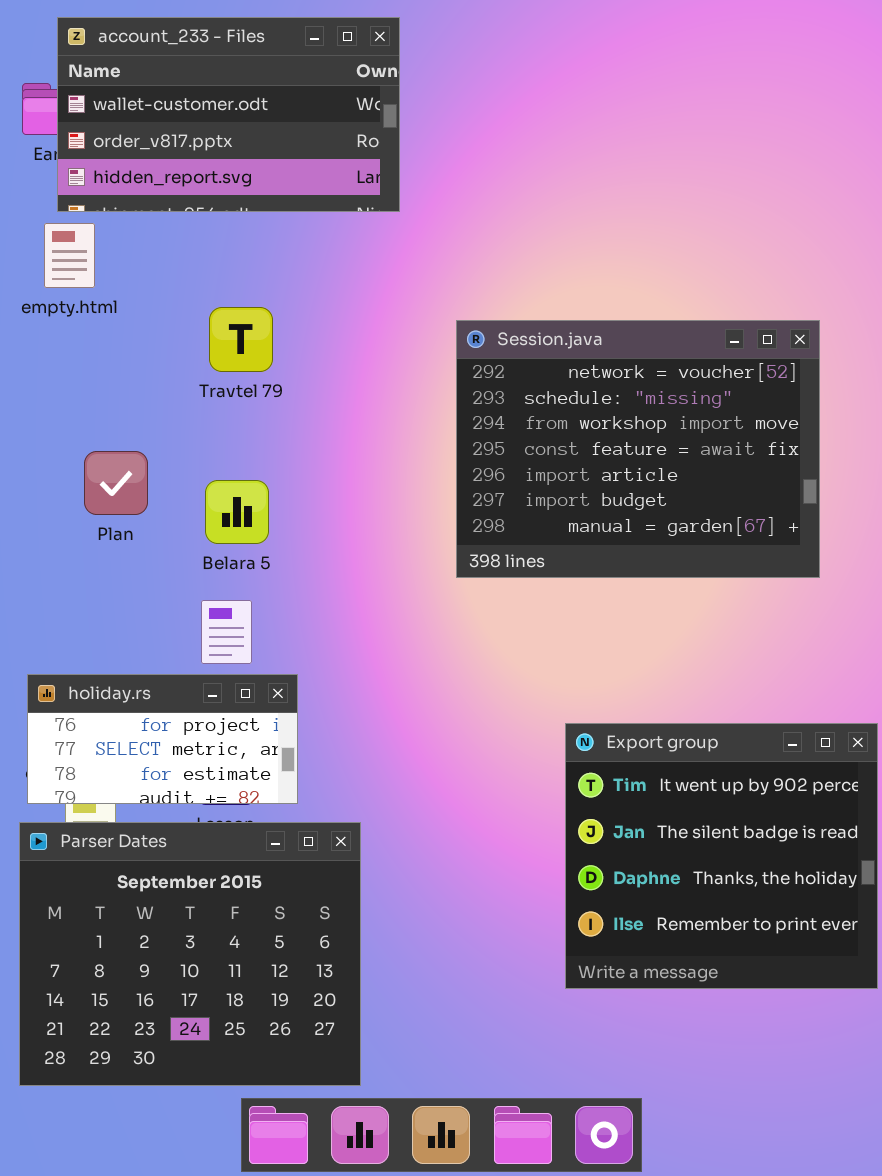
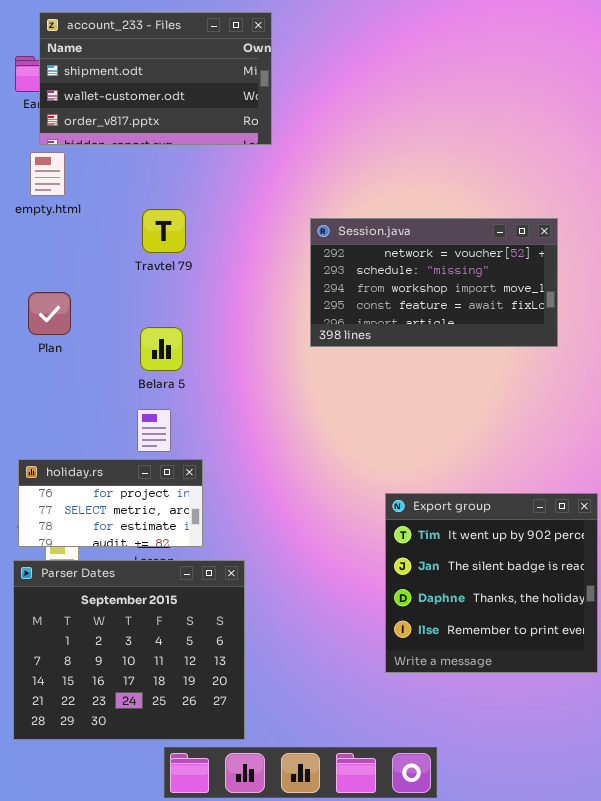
account_233 - Files: [57,17,400,212] -> [39,12,272,145], scrolled up 1 row
Session.java: [456,320,820,578] -> [310,218,558,347], resized
Plan: [84,451,148,515] -> [28,292,71,335], moved

